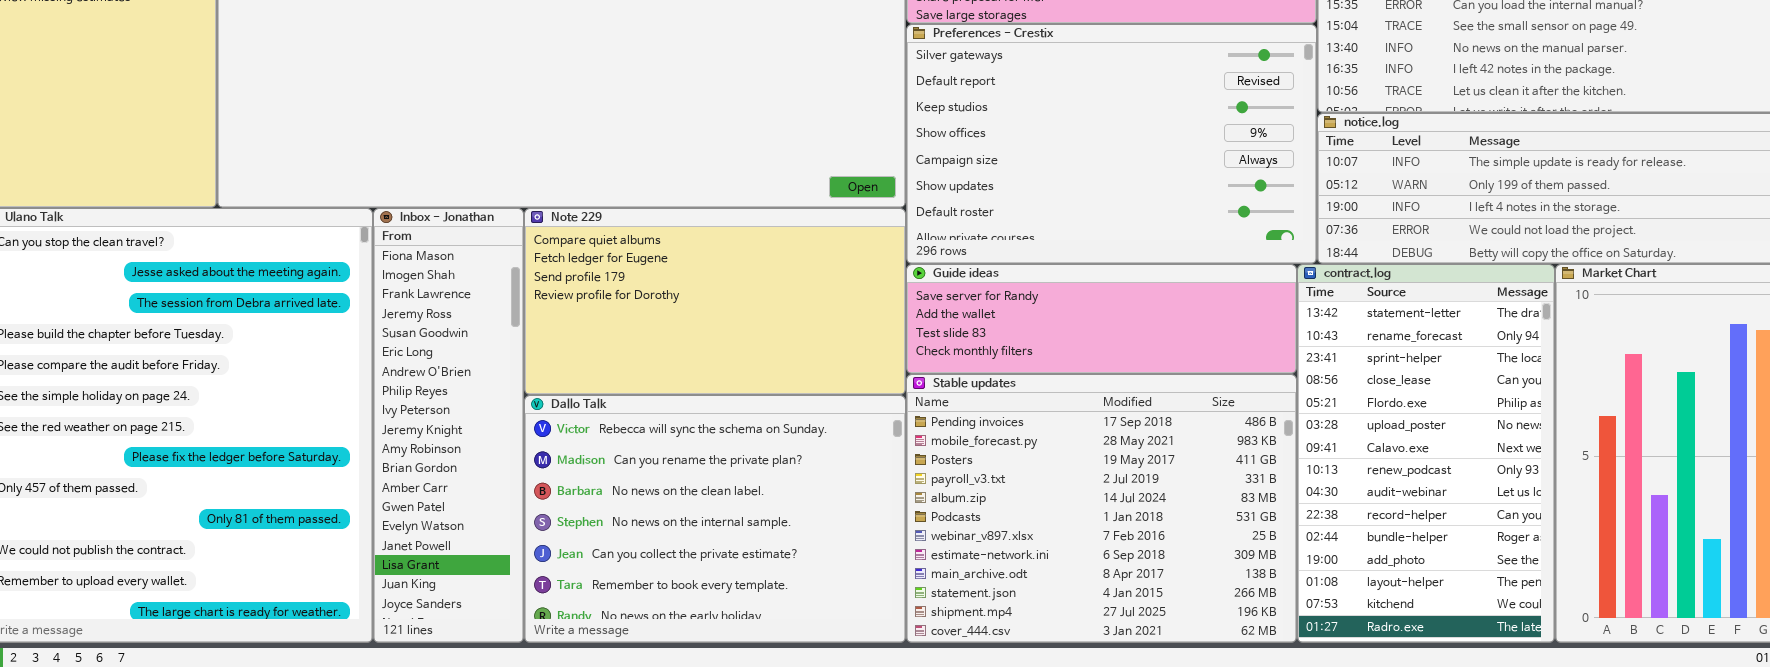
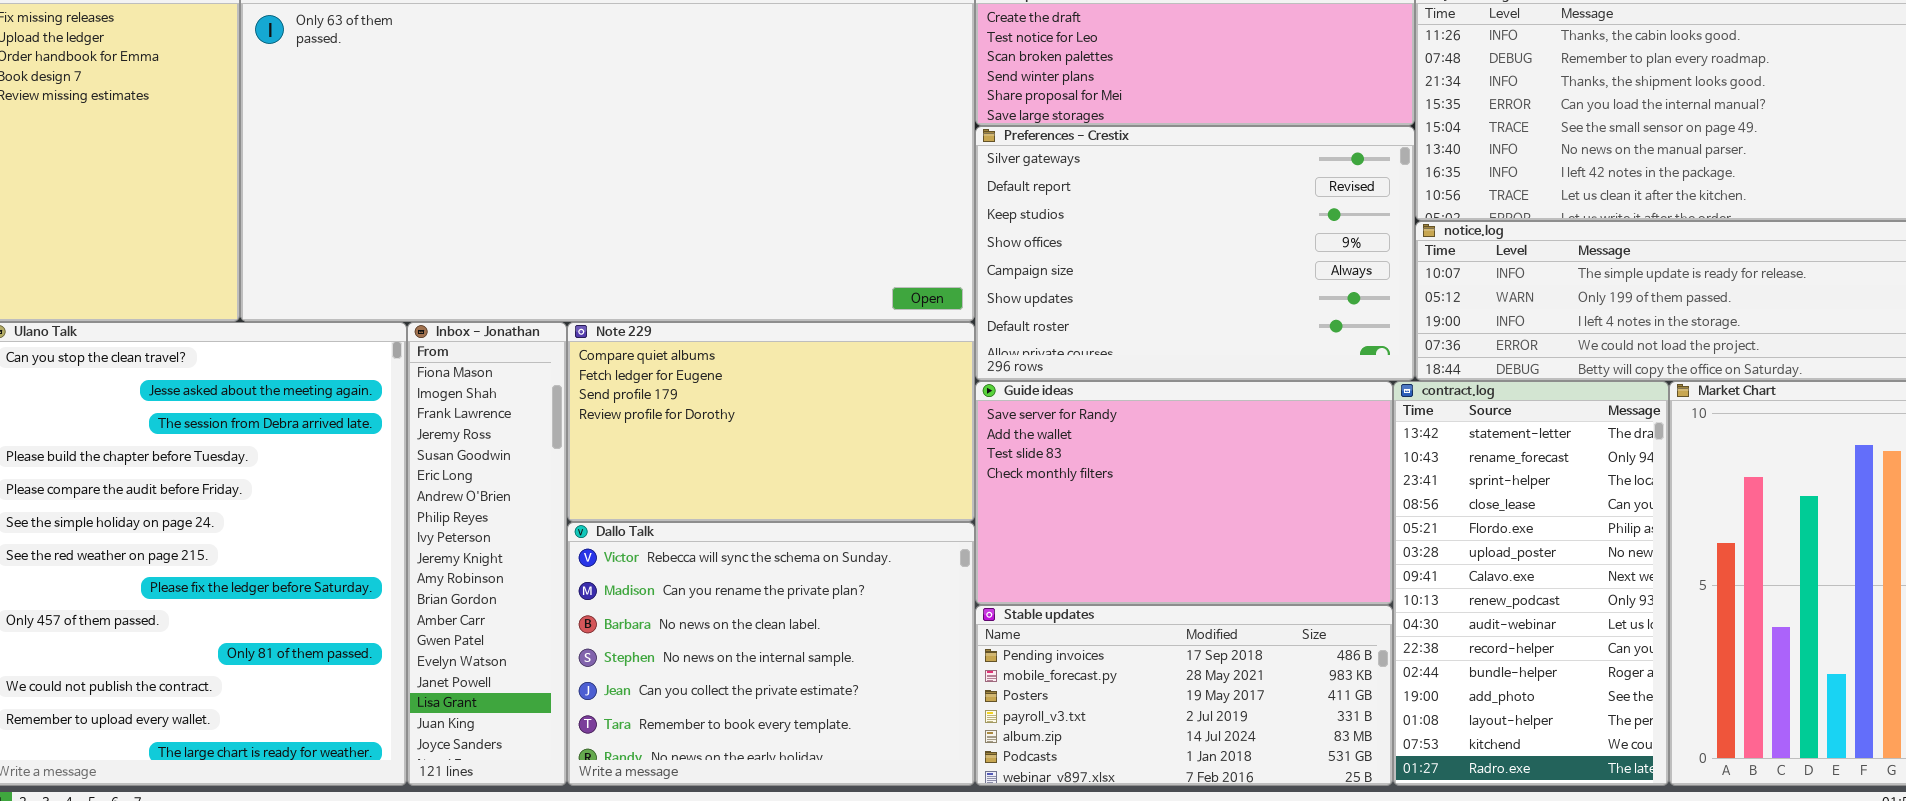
Guide ideas: [906,264,1297,374] -> [975,381,1393,605], resized
Stable updates: [906,374,1297,643] -> [975,605,1393,786], resized

